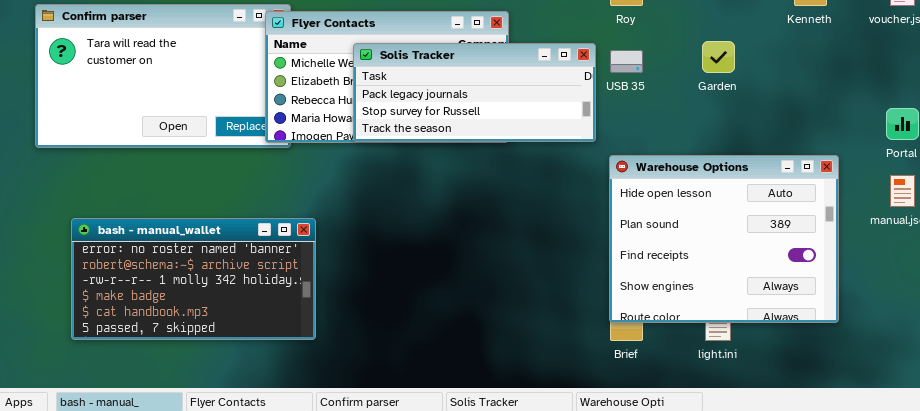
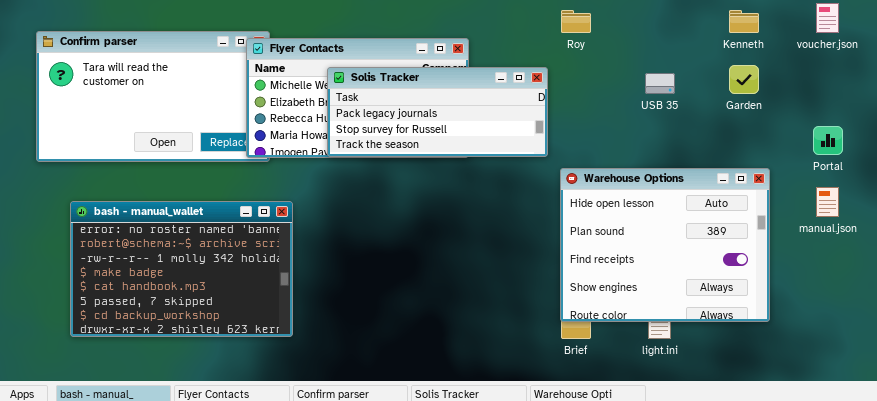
Garden: [702,41,735,73] -> [729,65,759,94], moved
USB 35: [610,50,643,73] -> [645,73,675,94], moved
bash - manual_wallet: [71,218,316,340] -> [70,201,293,337], resized

